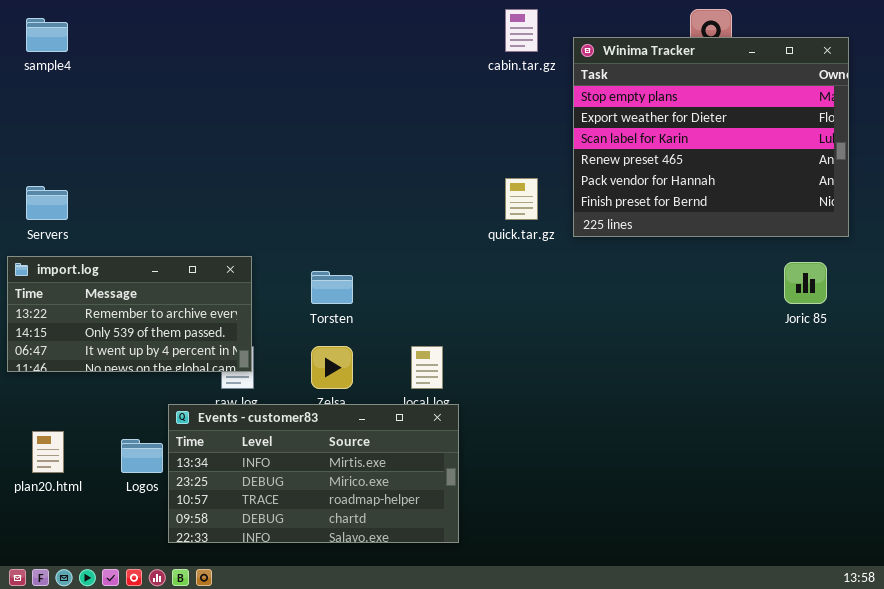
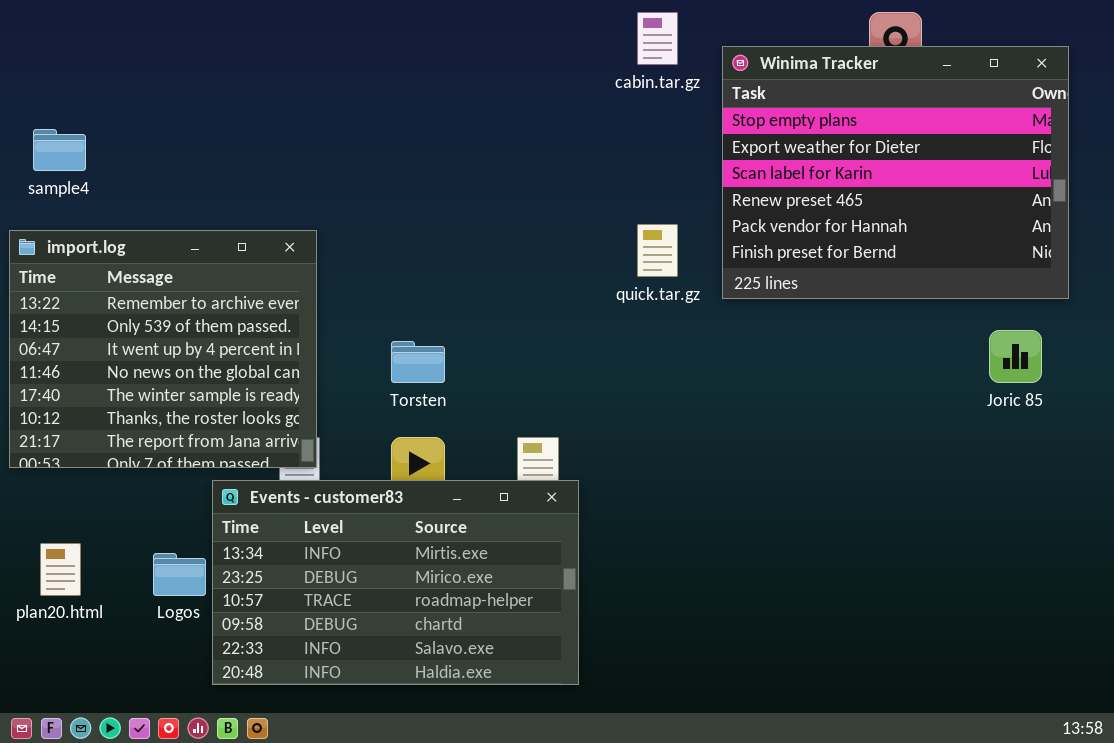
sample4: [26,18,68,52] -> [33,129,86,171], moved
import.log: [7,256,252,372] -> [9,230,317,468], resized
Events - customer83: [168,404,459,543] -> [212,480,579,685], resized

